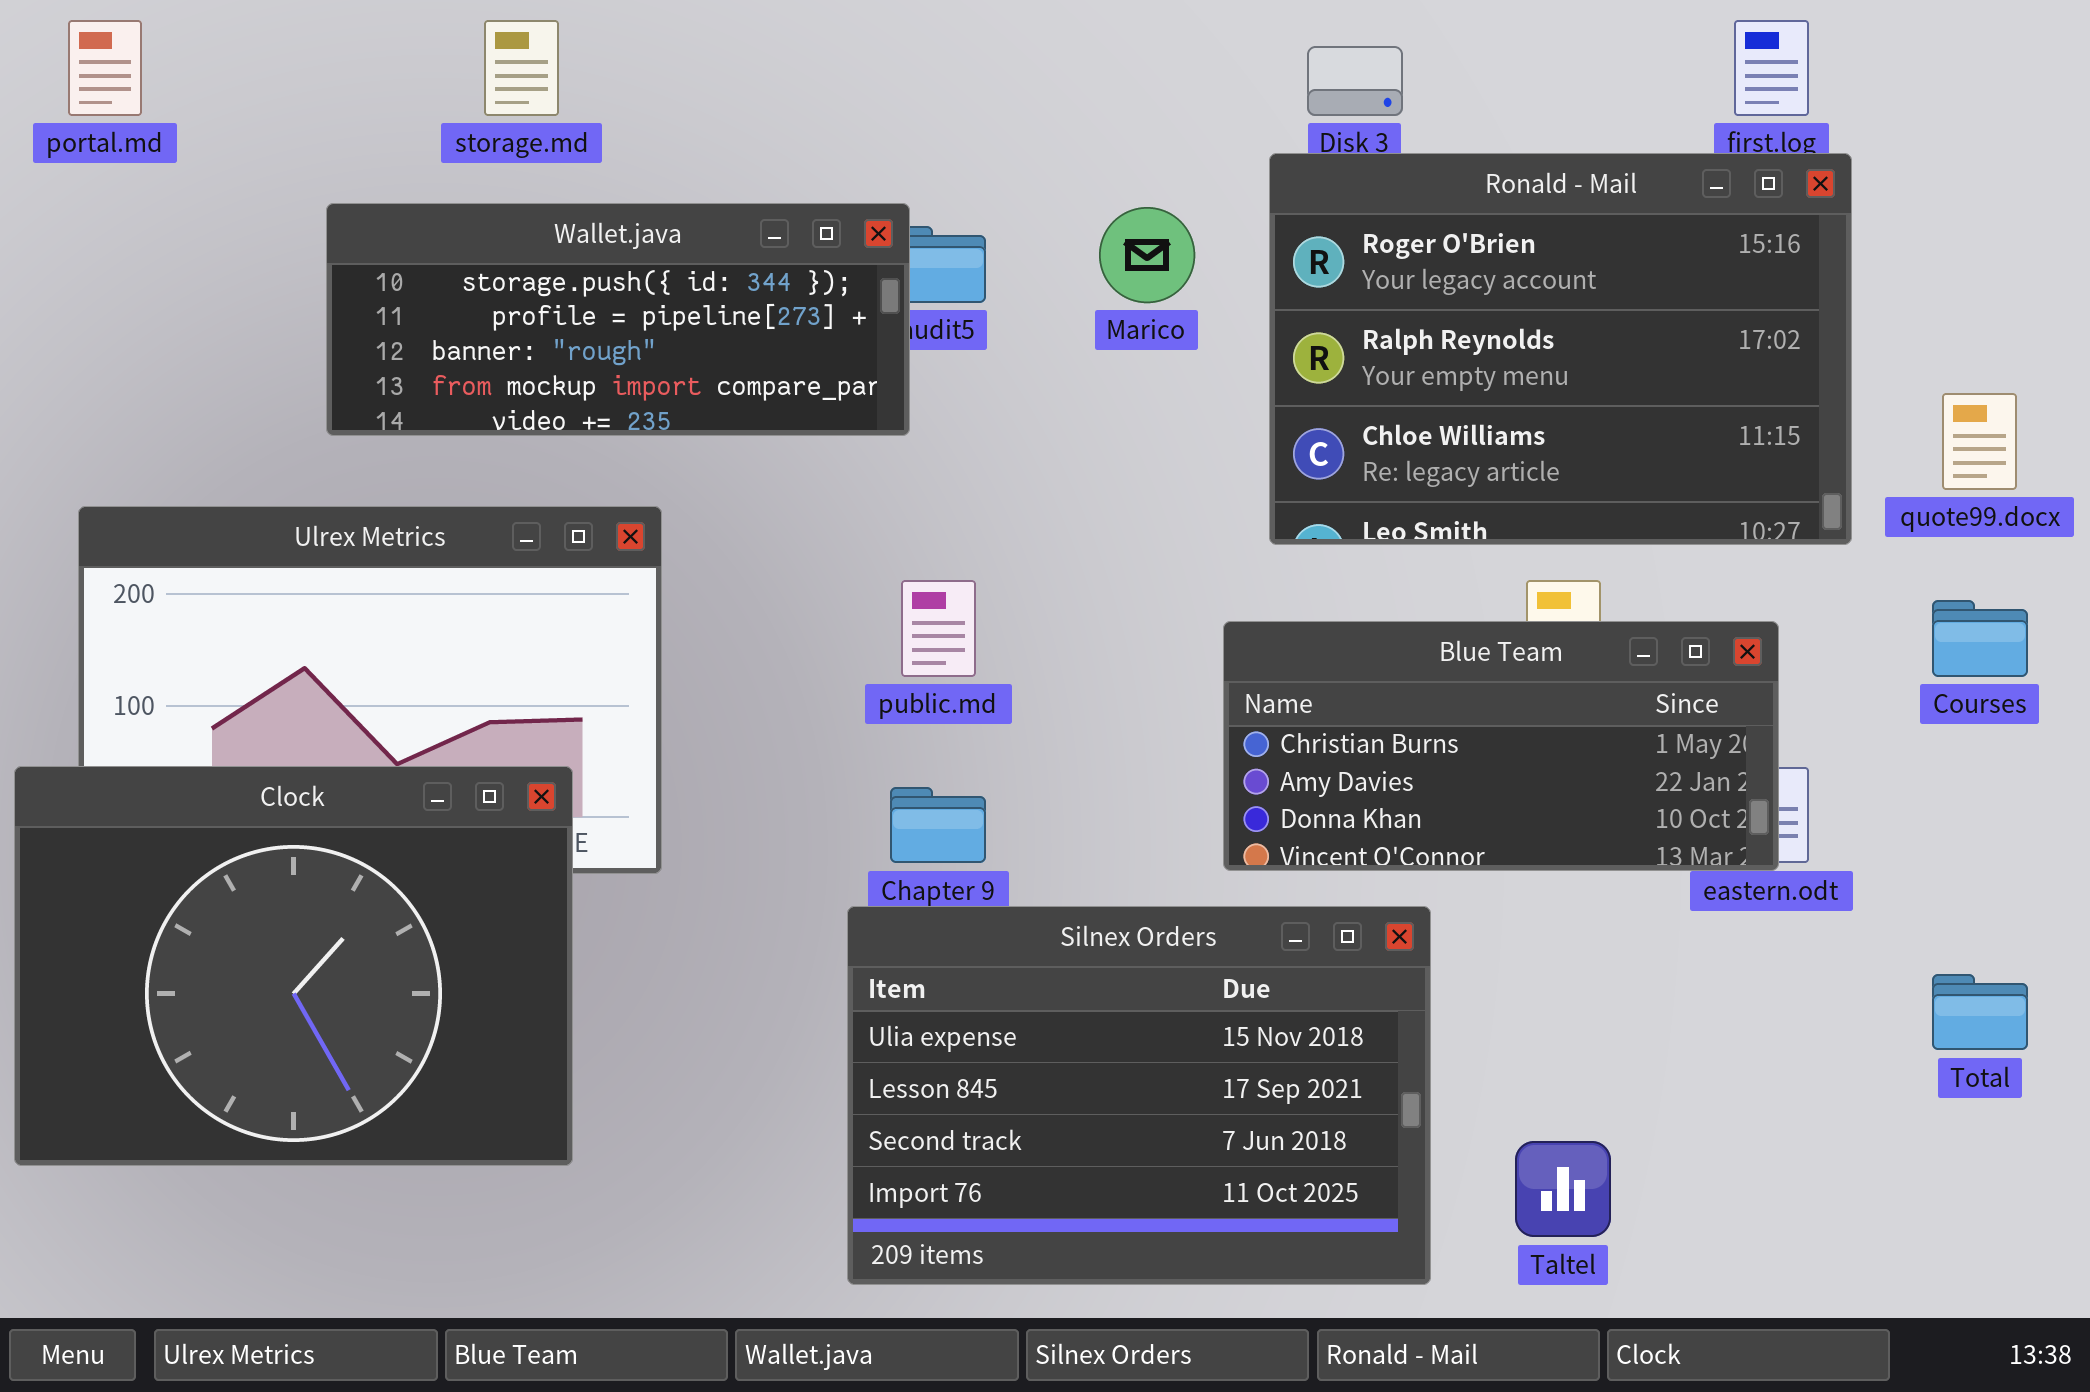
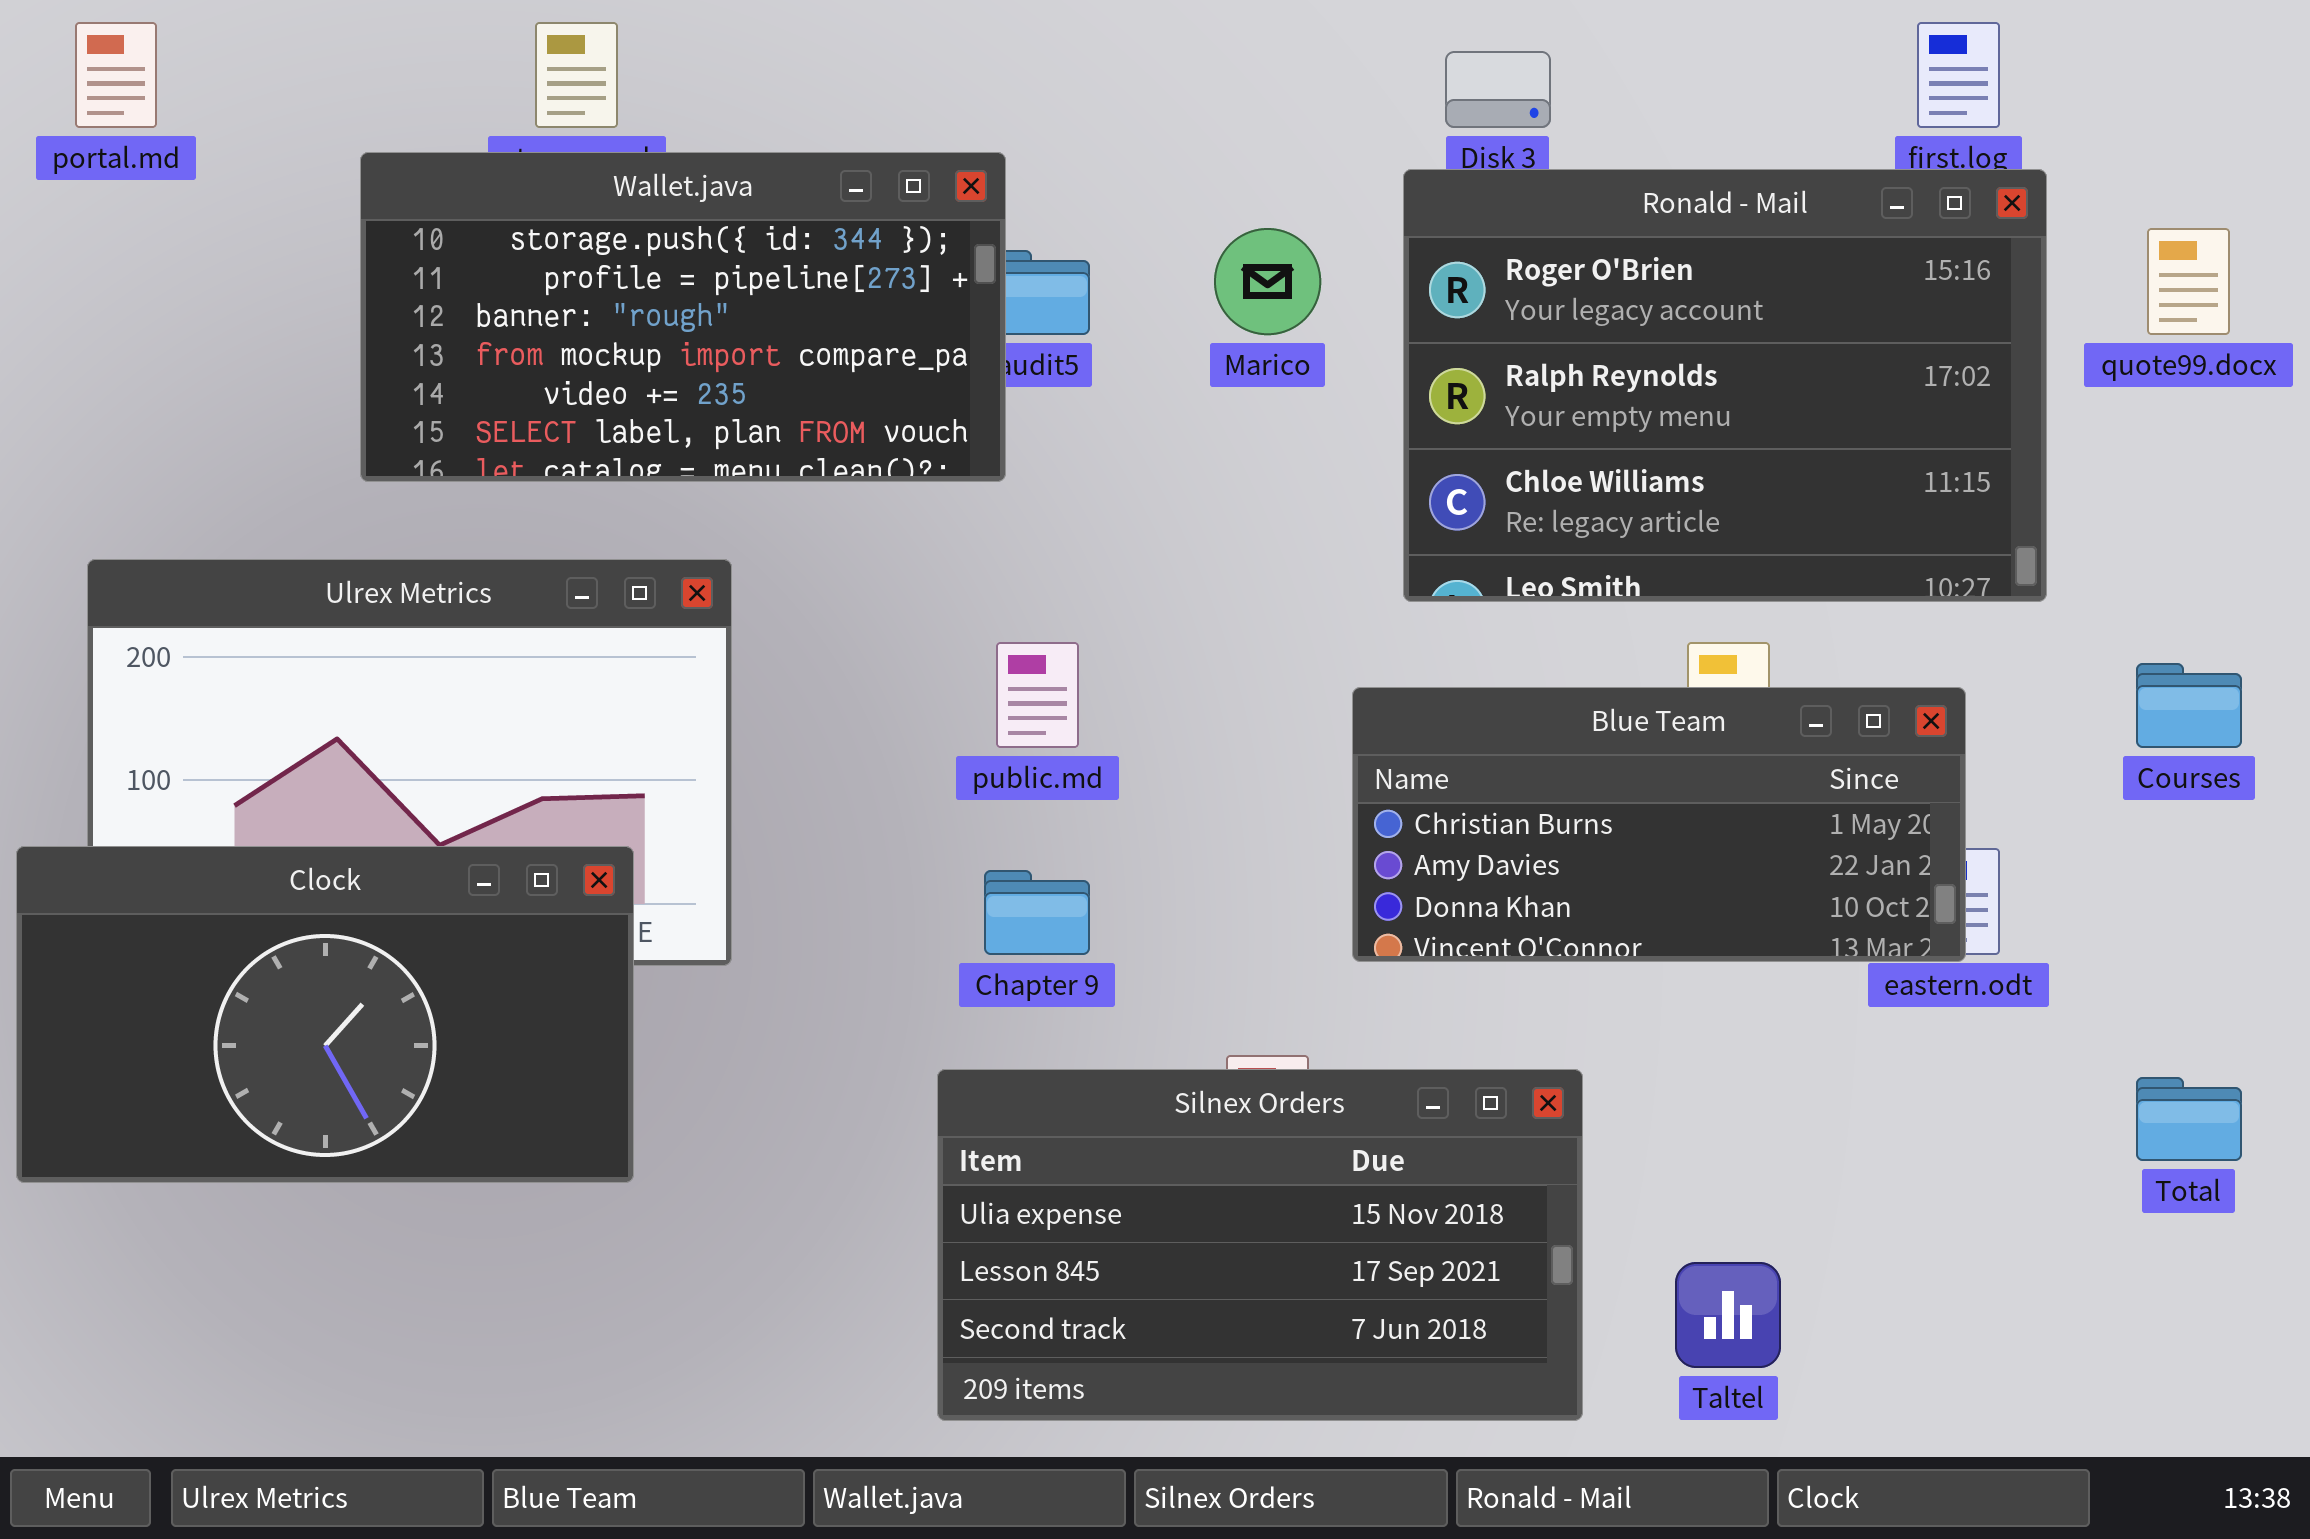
Wallet.java: [326,203,910,436] -> [360,152,1006,482], resized
quote99.docx: [1942,393,2017,490] -> [2147,228,2230,335], moved
Clock: [14,766,573,1166] -> [16,846,634,1183], resized
Silnex Orders: [847,906,1431,1285] -> [937,1069,1583,1421], resized

